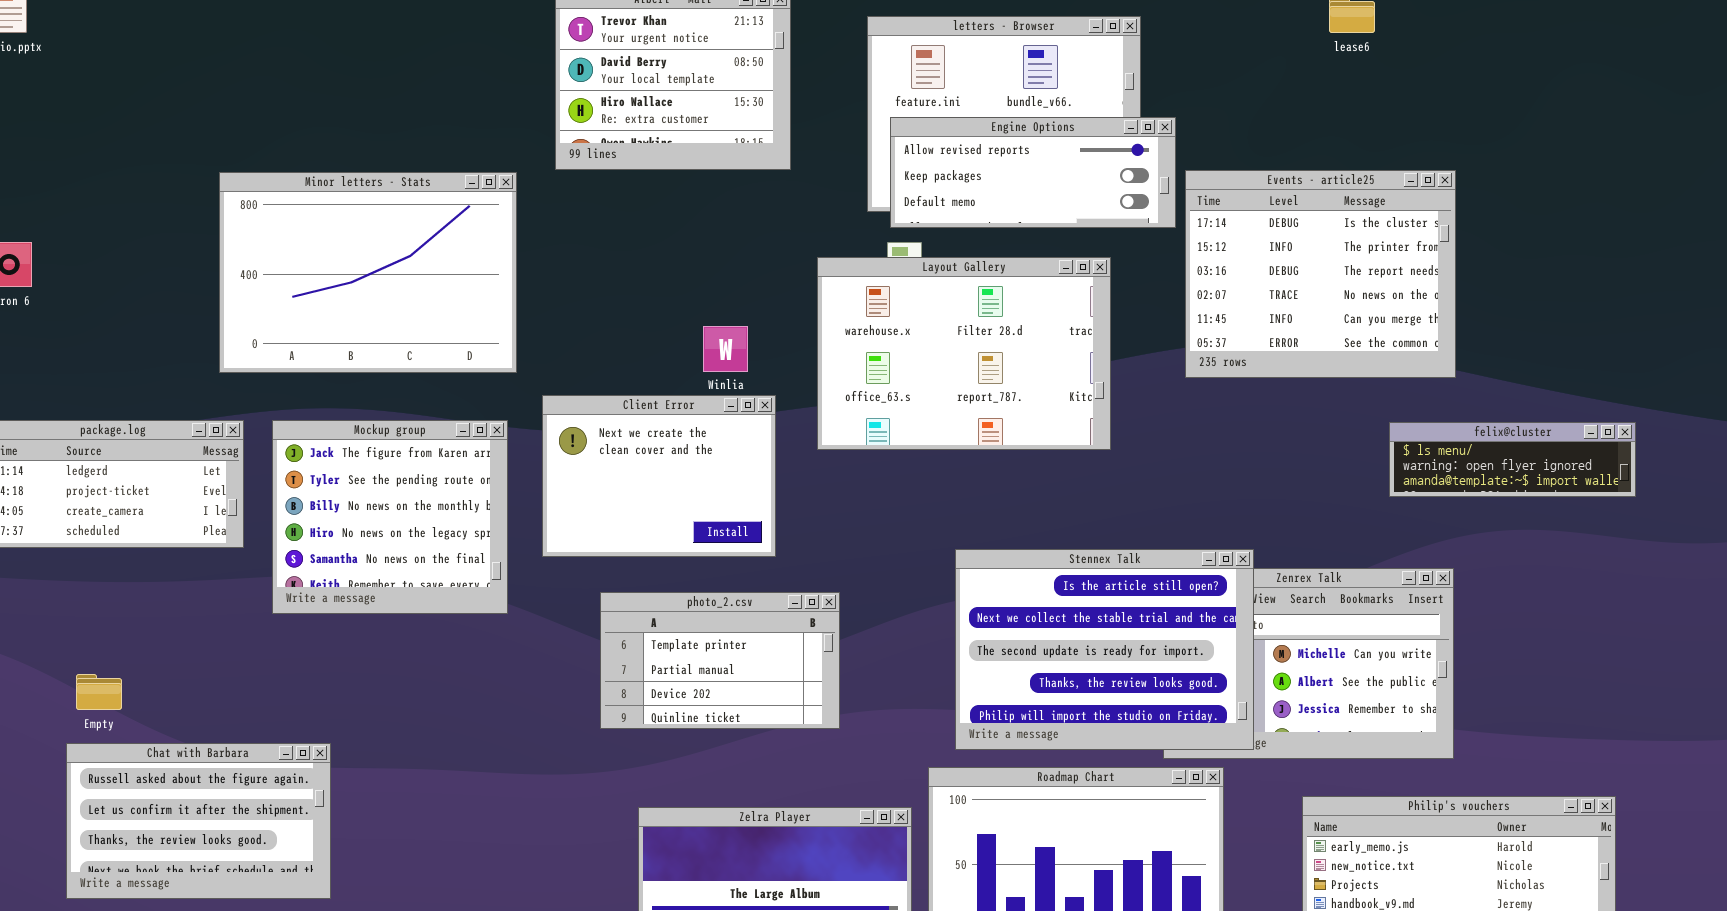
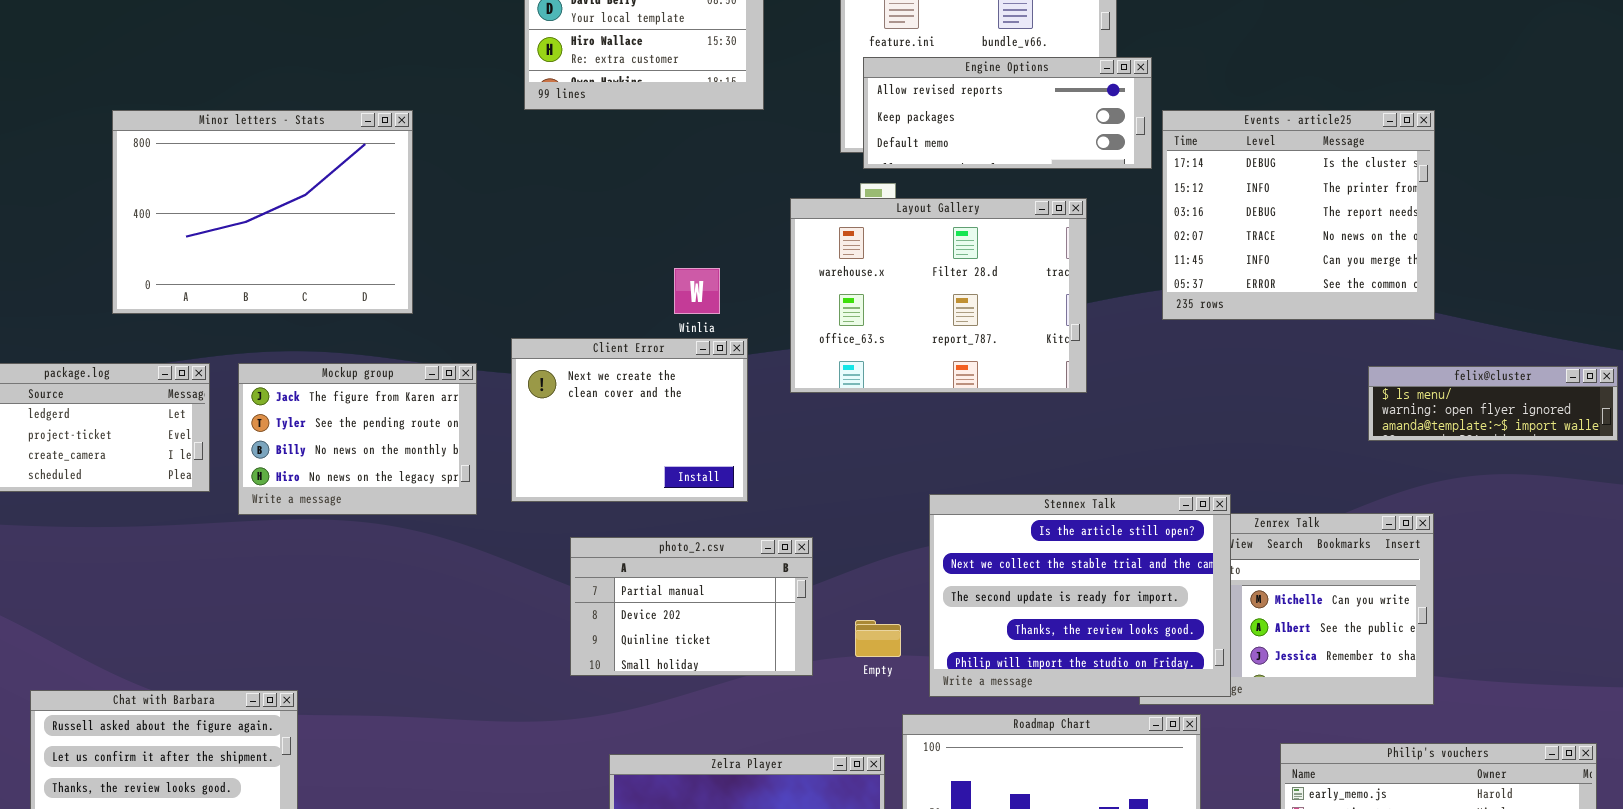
Minor letters - Stats: [219,172,517,373] -> [112,110,413,314], moved
Mockup group: [272,420,508,614] -> [238,363,477,515], resized
photo_2.csv: [600,592,840,729] -> [570,537,813,676], scrolled down 1 row
Empty: [76,674,122,710] -> [855,620,901,657], moved

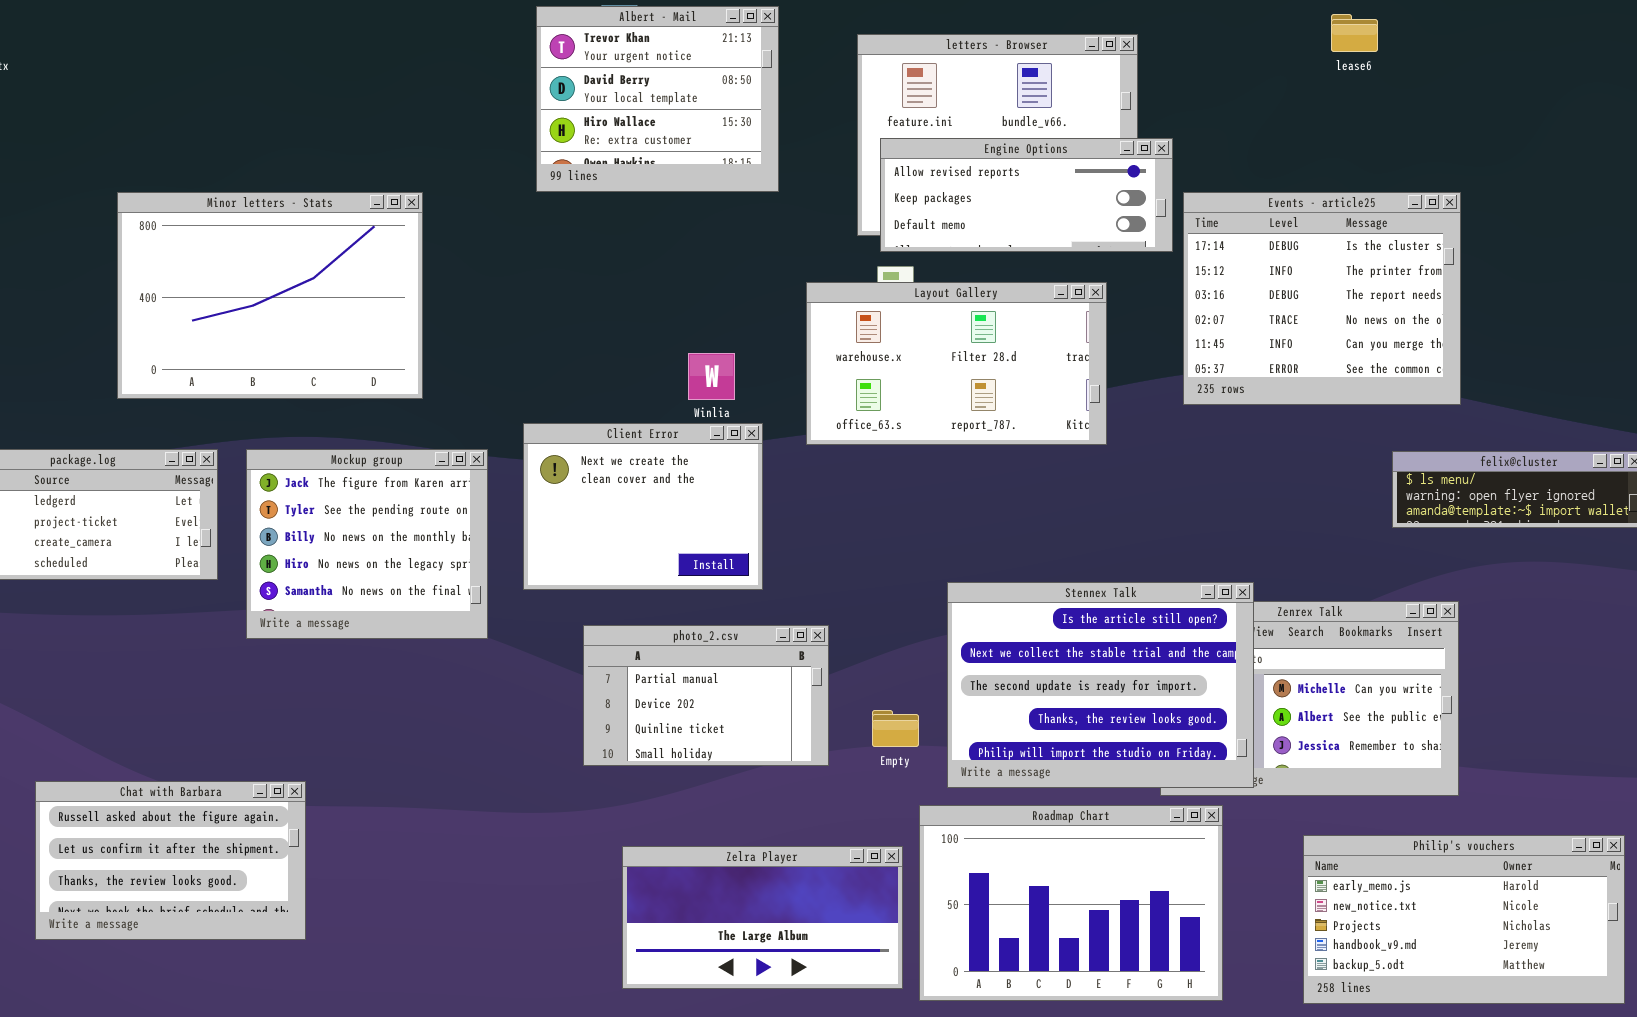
Layout Gallery: [790,198,1087,393] -> [806,282,1107,445], resized
Mockup group: [238,363,477,515] -> [246,449,488,639], resized

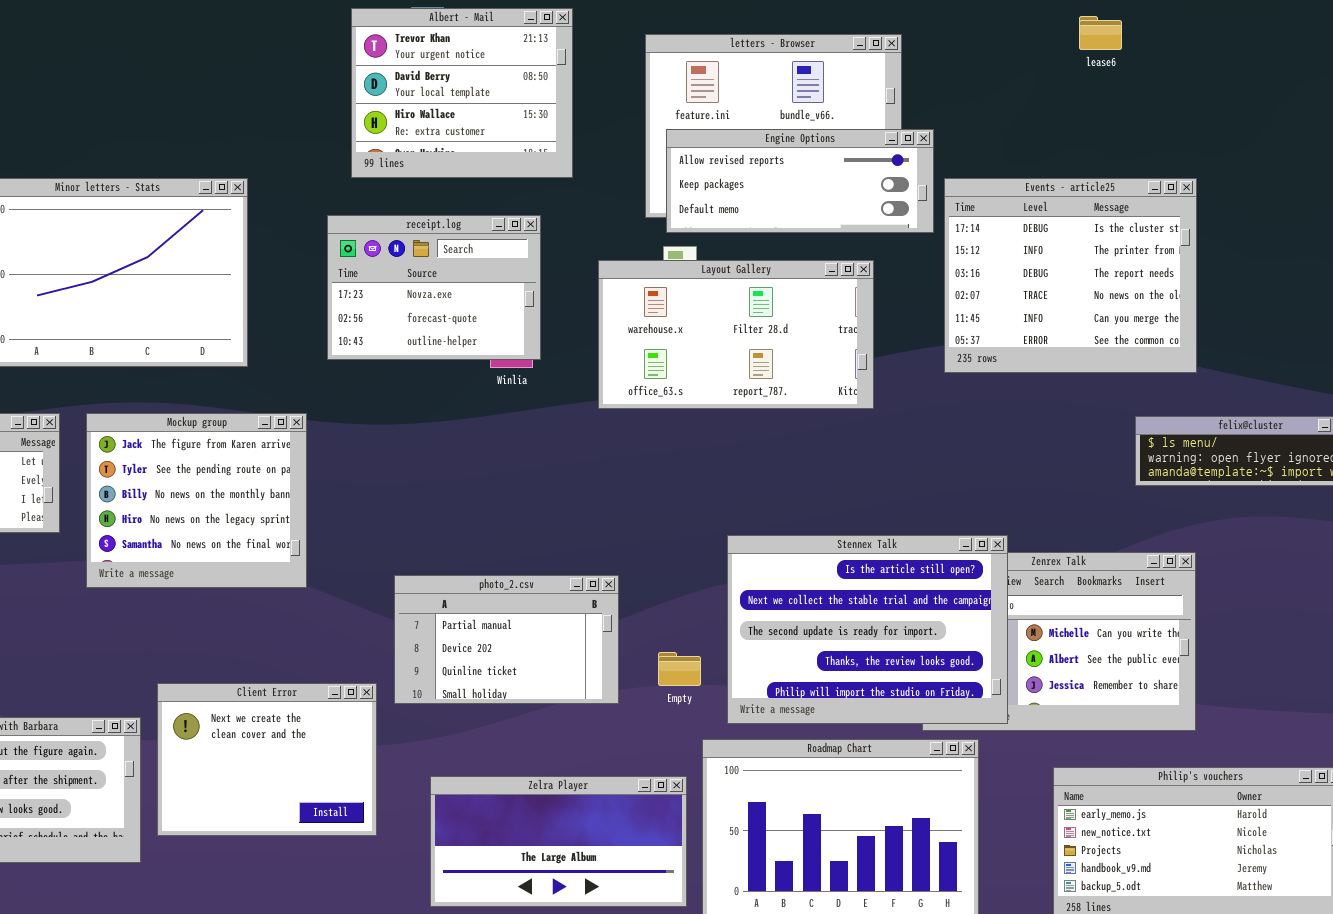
receipt.log: none -> [327,215,541,360], opened
Client Error: [523,423,763,590] -> [157,683,377,836], moved

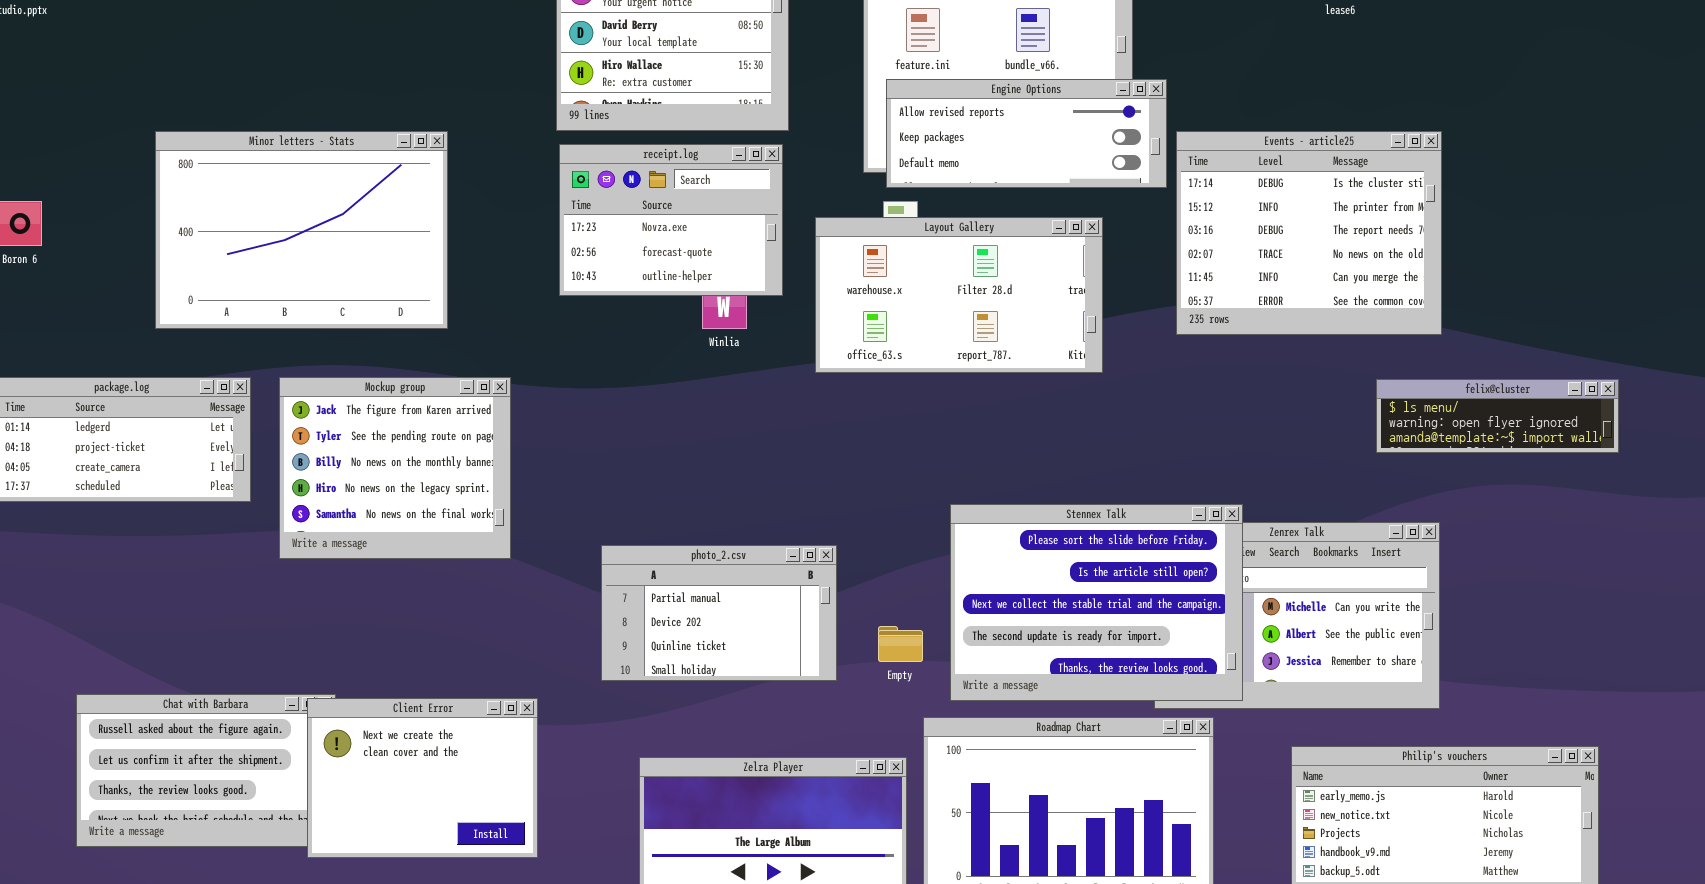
receipt.log: [327,215,541,360] -> [559,144,783,296], moved
Stennex Talk: [727,535,1008,724] -> [950,504,1243,701], scrolled up 1 row
Client Error: [157,683,377,836] -> [307,698,538,858], moved

